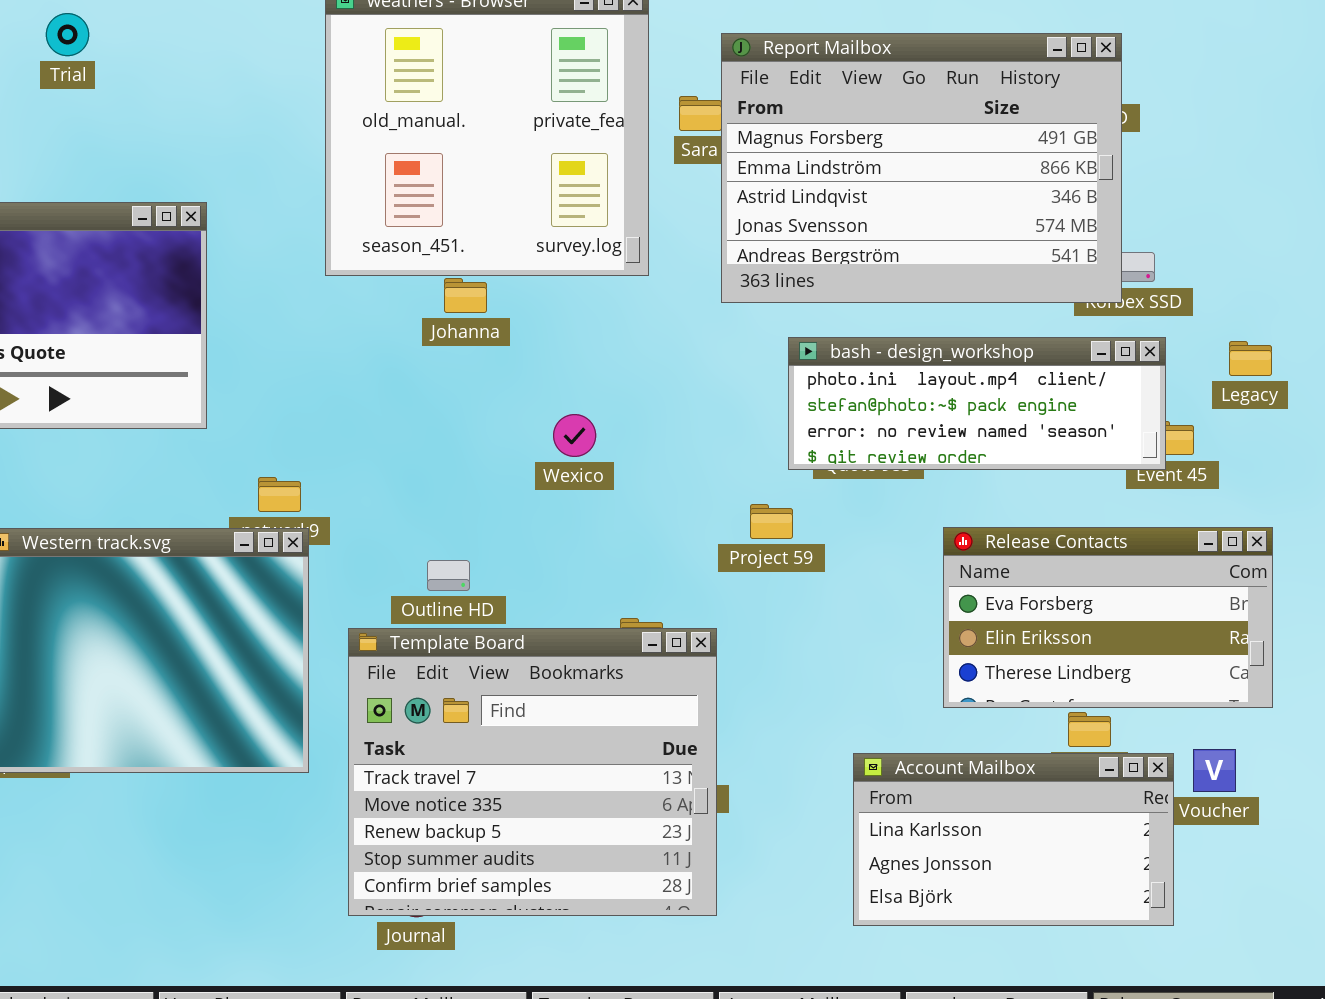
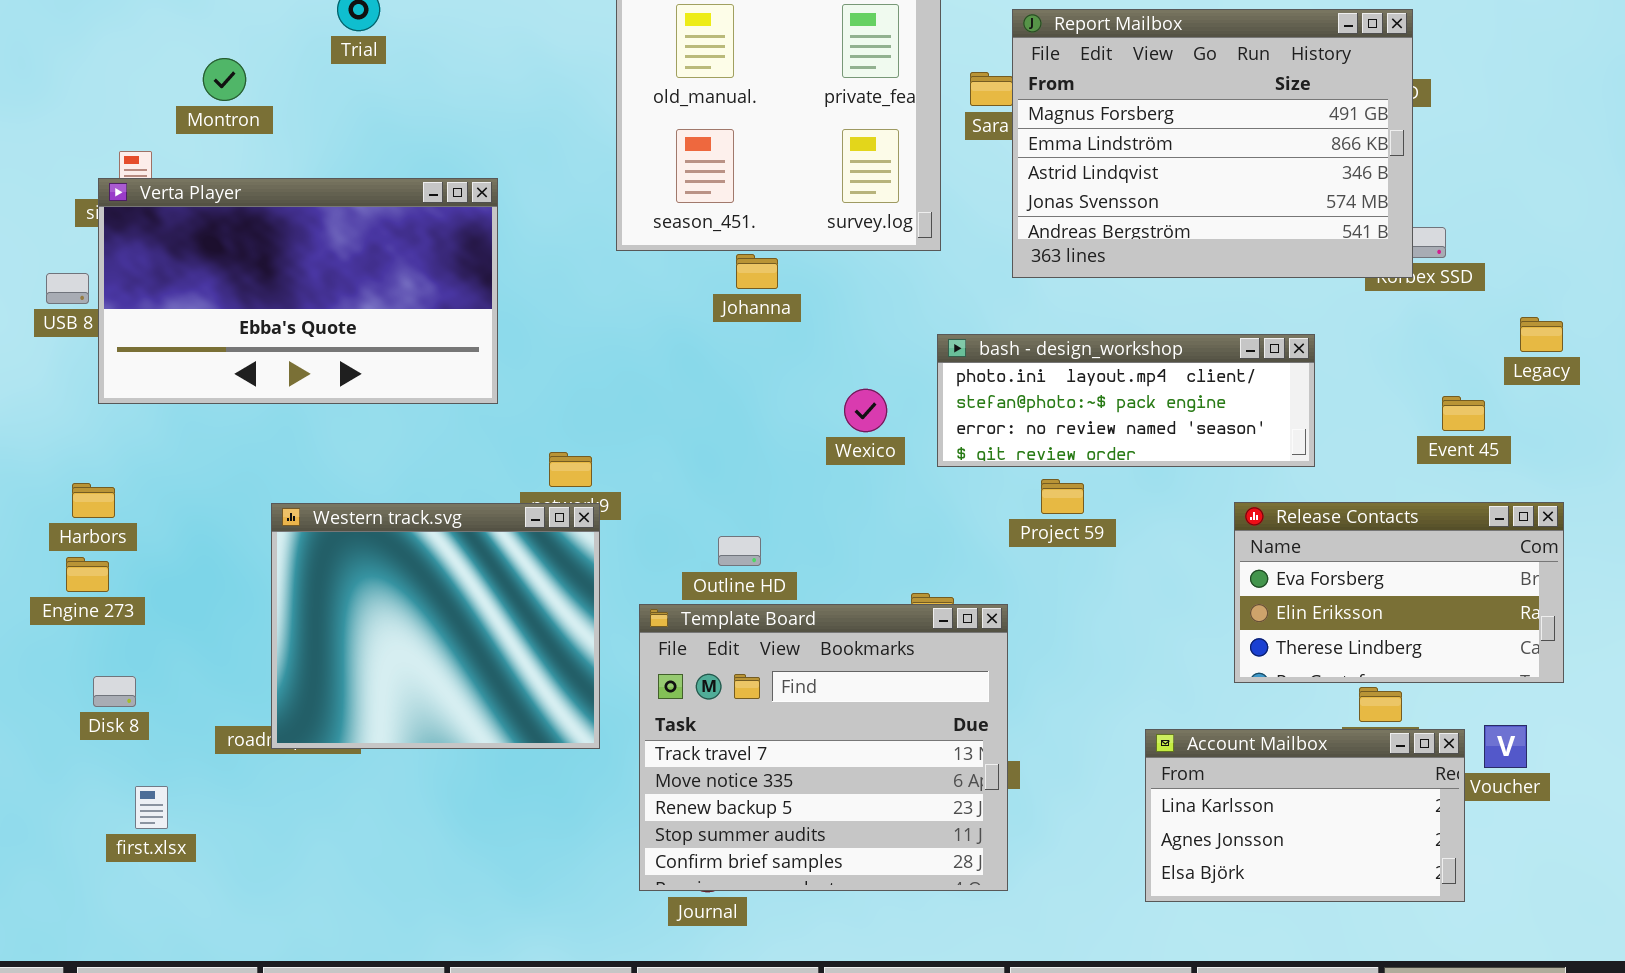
bash - design_workshop: [788,337,1166,470] -> [937,334,1315,467], moved

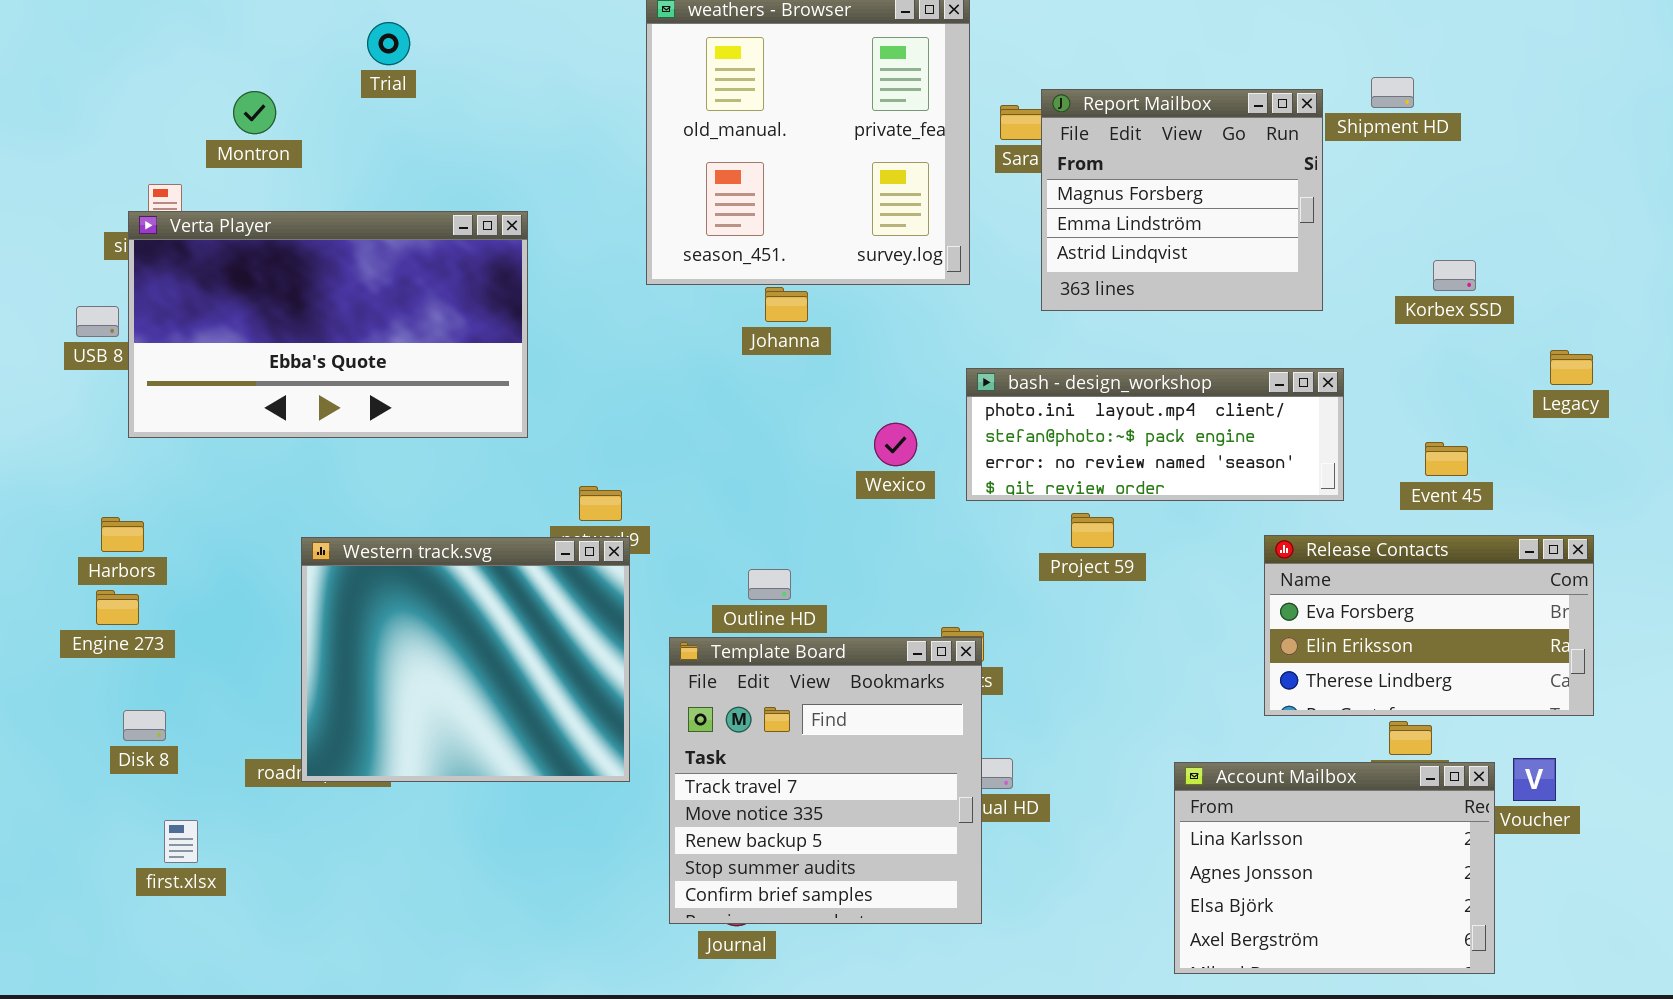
Report Mailbox: [1012,9,1413,278] -> [1041,89,1323,311], resized
Event 45: [1442,396,1485,431] -> [1425,442,1468,476], moved
Template Board: [639,604,1008,891] -> [669,637,982,924], resized
Account Mailbox: [1145,729,1465,902] -> [1174,762,1495,974], resized

